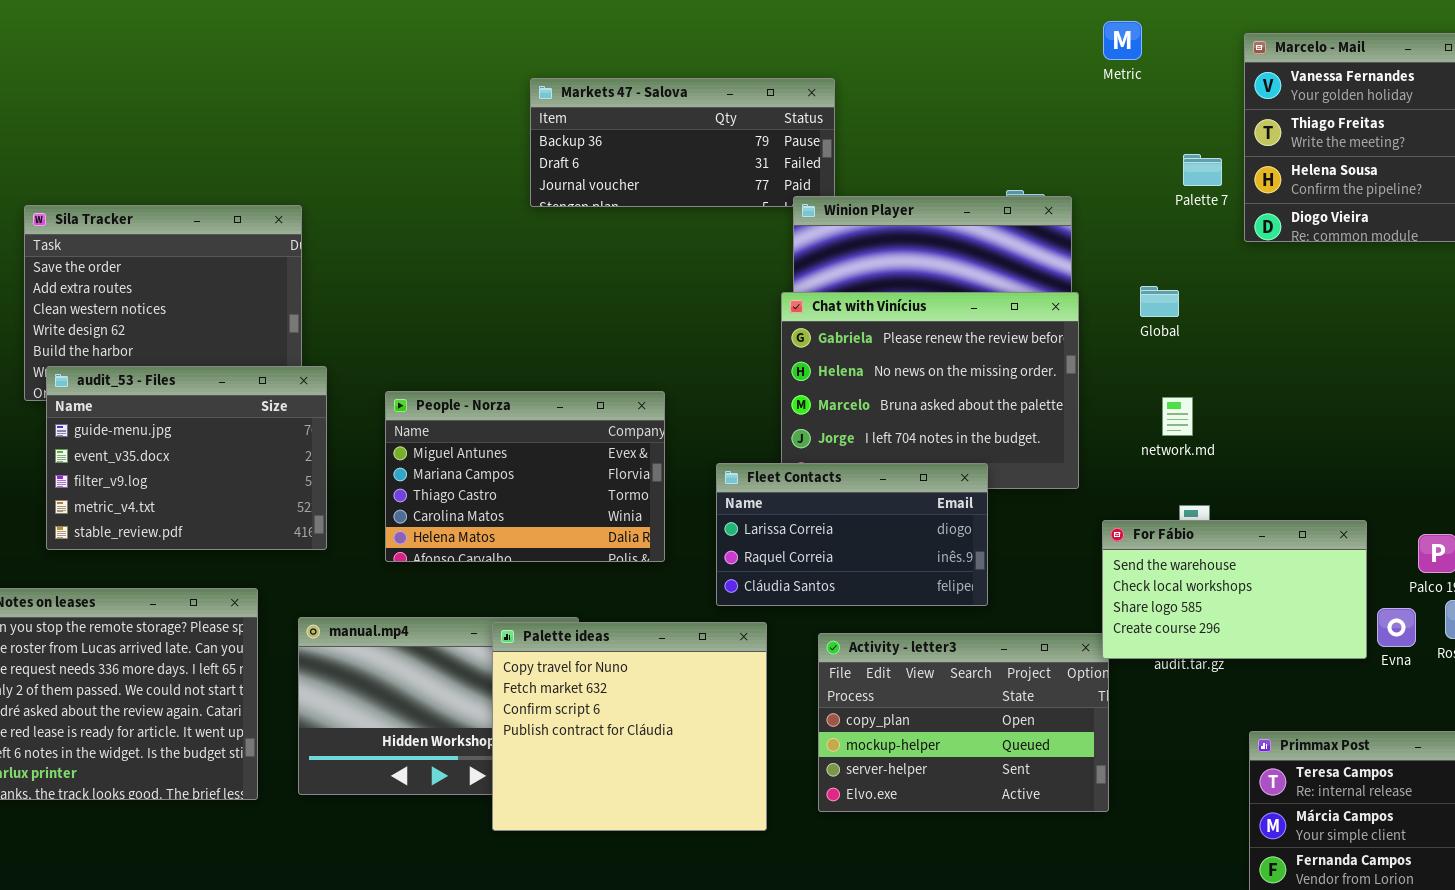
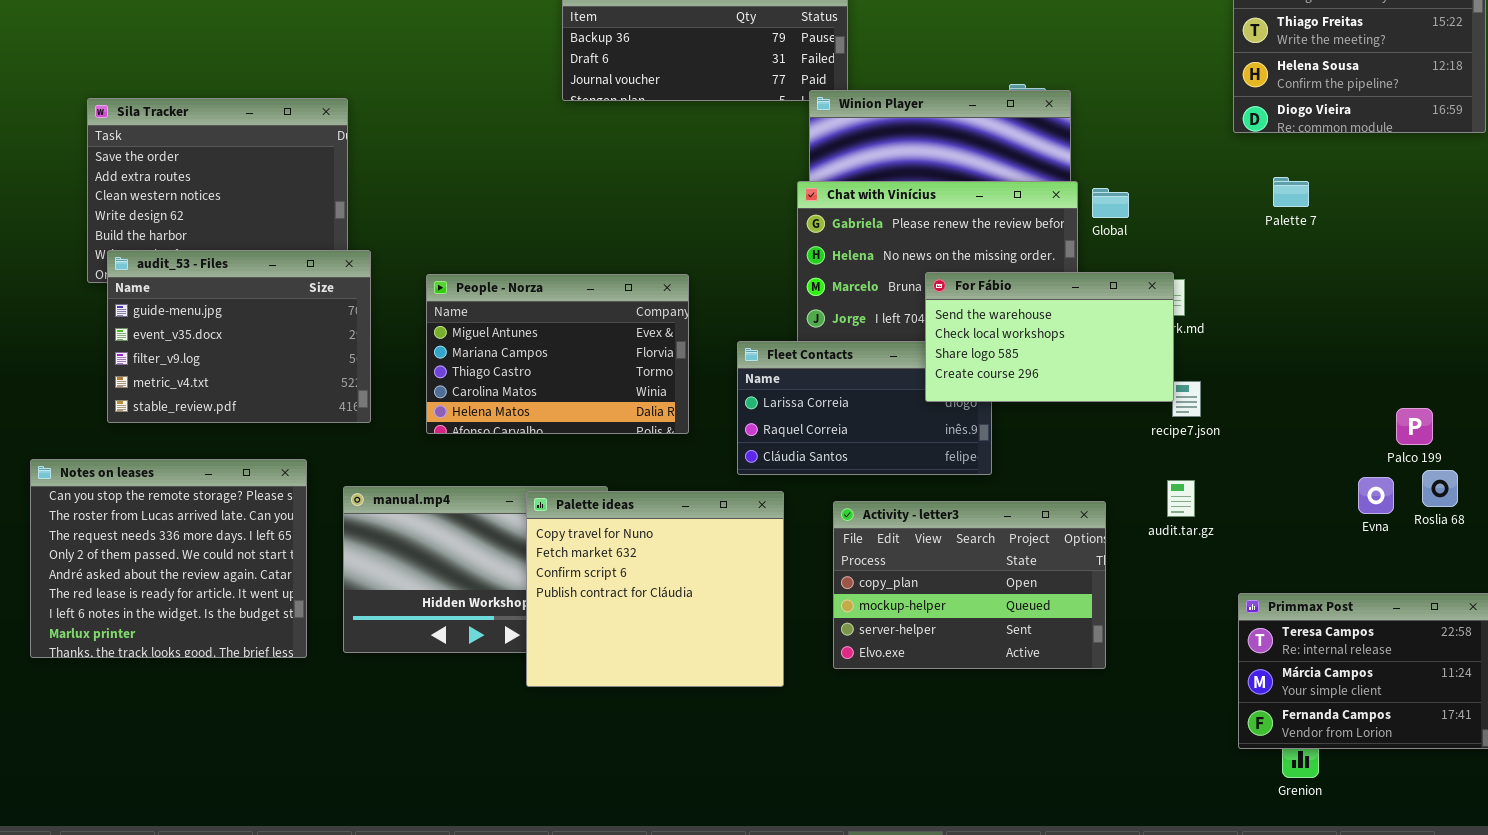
Palette 7: [1183,154,1222,186] -> [1273,177,1309,207], moved
Global: [1140,286,1179,317] -> [1092,188,1129,218], moved
For Fábio: [1102,520,1367,659] -> [925,272,1174,402], moved

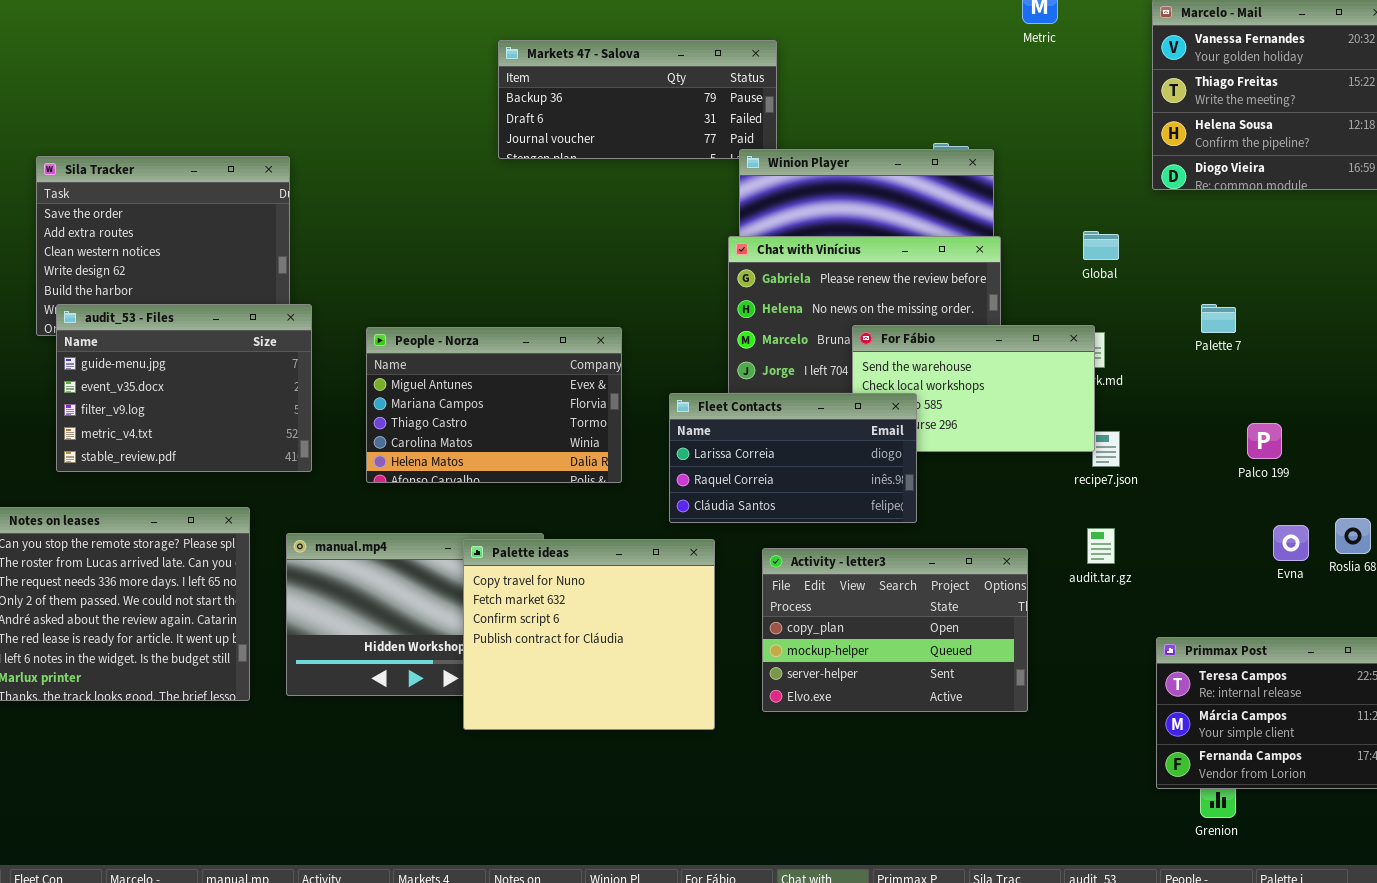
Palette 7: [1273,177,1309,207] -> [1201,304,1236,333], moved
Global: [1092,188,1129,218] -> [1083,231,1119,260], moved
Fleet Contacts: [737,341,992,475] -> [669,393,917,523], raised
Palco 199: [1396,408,1433,445] -> [1247,423,1282,459], moved

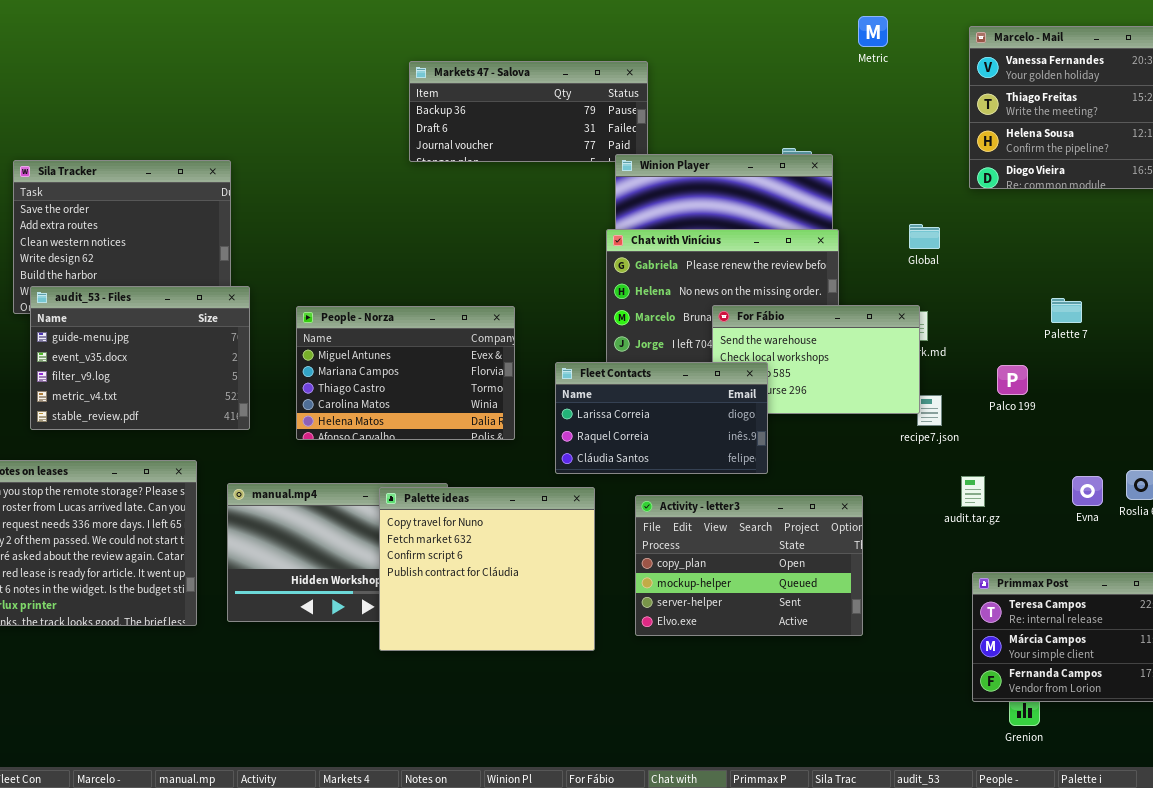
Palette 7: [1201,304,1236,333] -> [1051,298,1082,323], moved
Palco 199: [1247,423,1282,459] -> [997,365,1028,395], moved
audit.tar.gz: [1087,528,1115,564] -> [961,476,985,507], moved

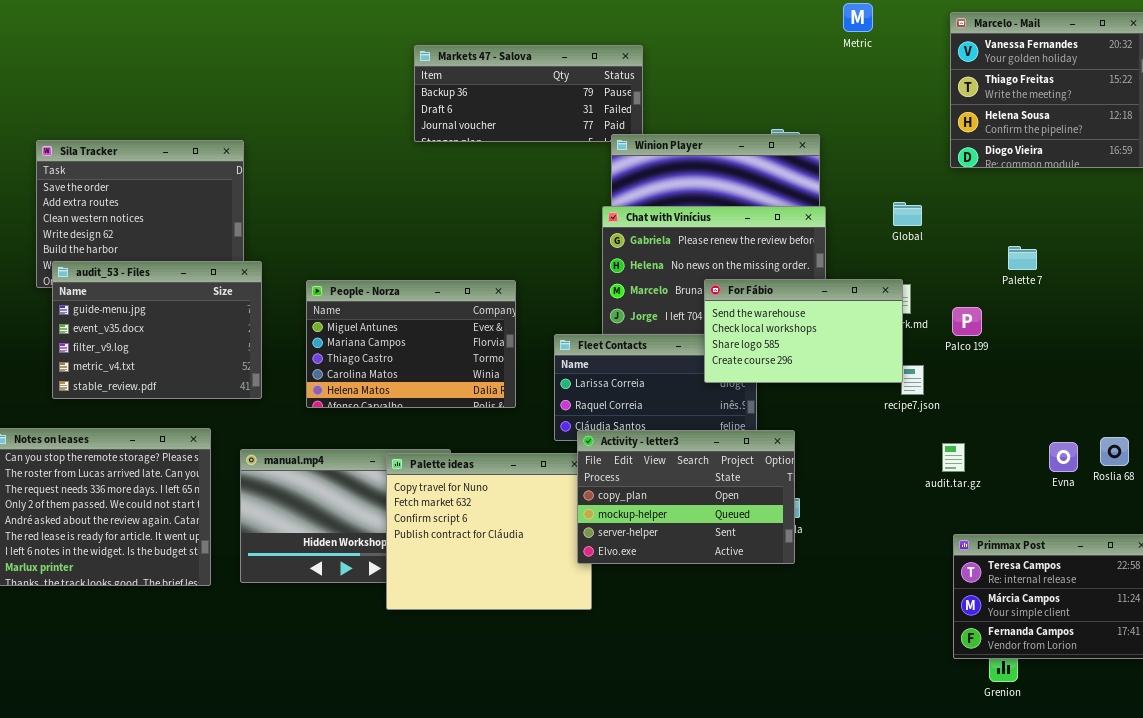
Palette 7: [1051,298,1082,323] -> [1008,246,1037,270], moved
For Fábio: [712,305,920,414] -> [704,279,903,383], raised
Palco 199: [997,365,1028,395] -> [952,307,982,336], moved
Activity - letter3: [635,495,863,636] -> [577,430,795,564], moved

